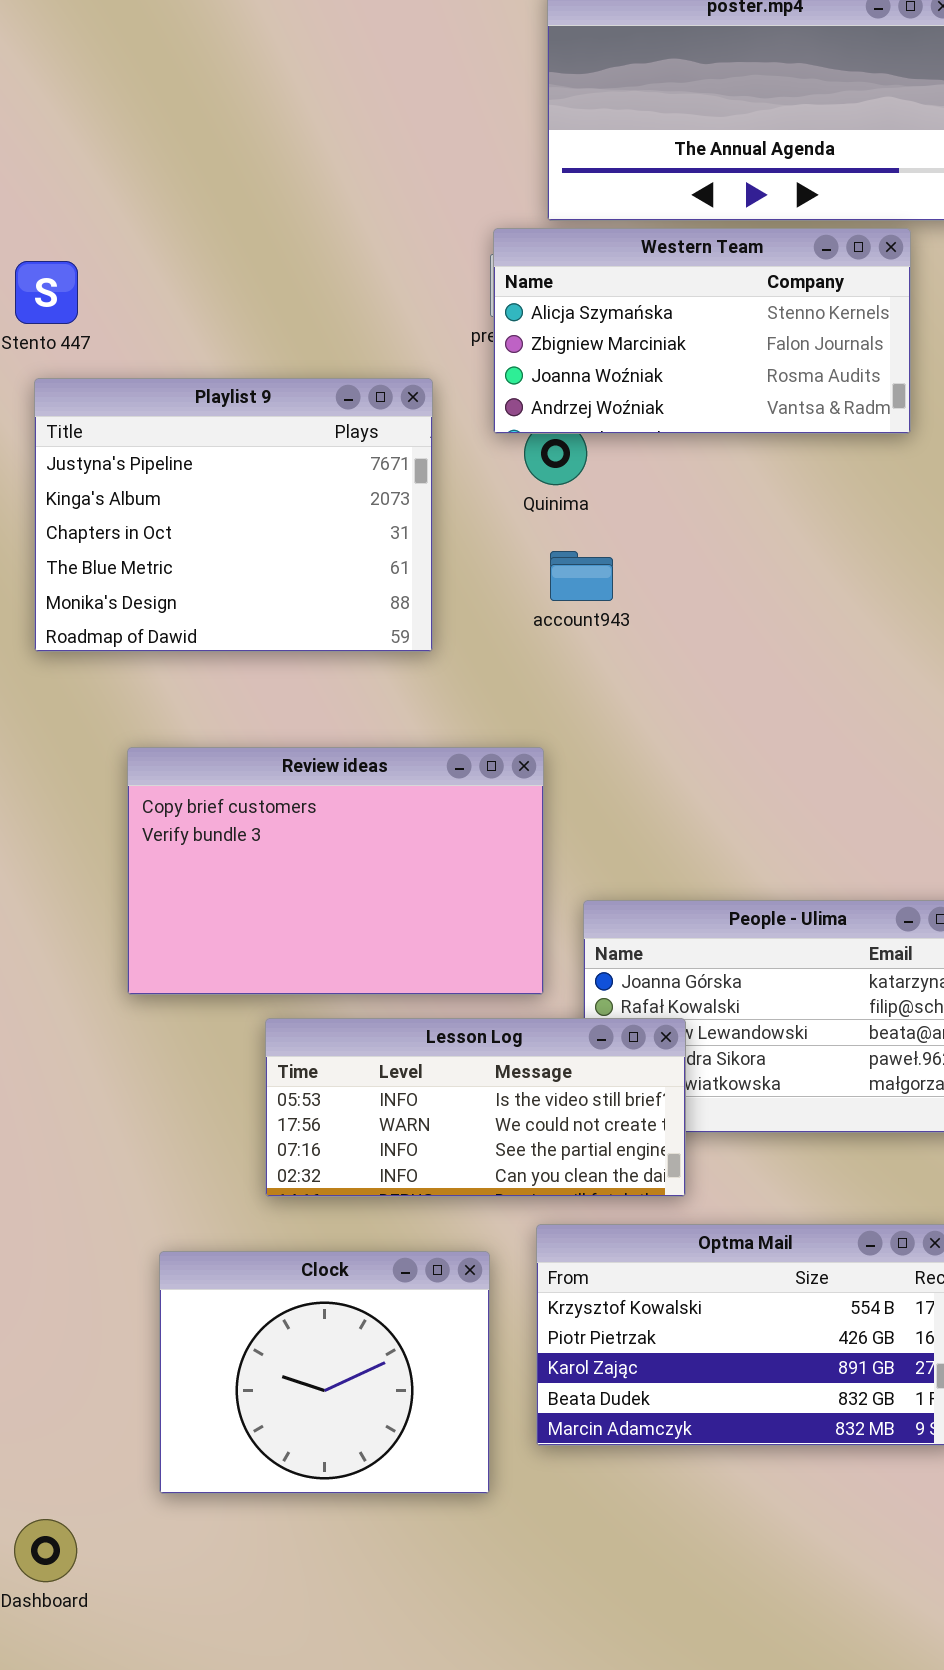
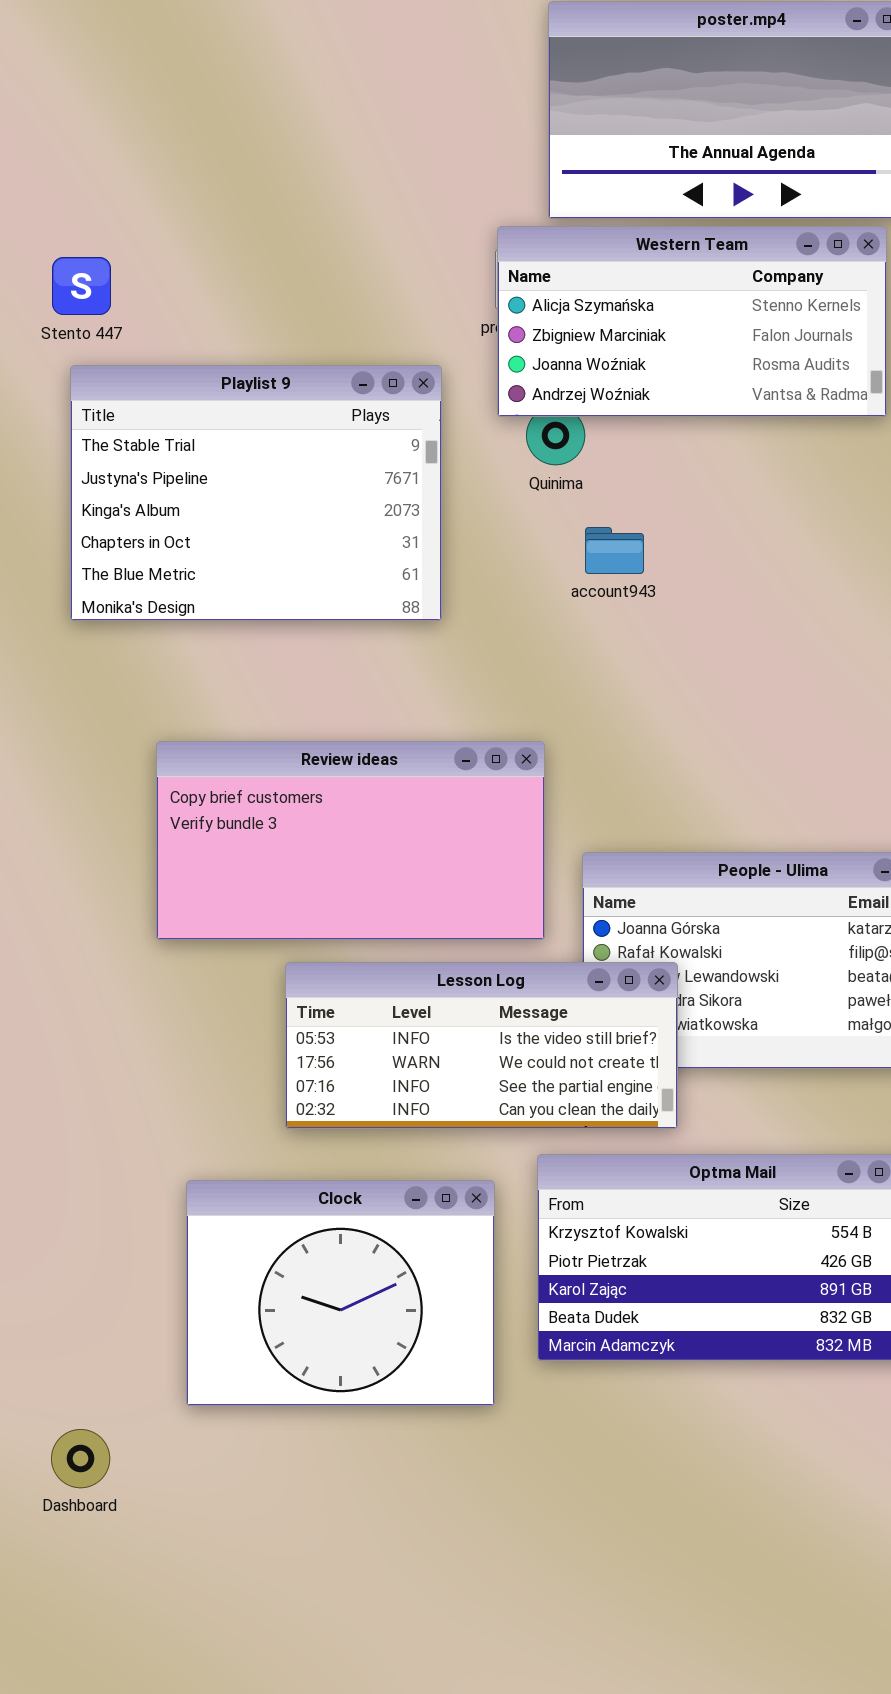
Playlist 9: [34,378,433,652] -> [70,365,442,621], scrolled up 1 row
account943: [550,551,613,601] -> [585,527,644,574], moved
Review ideas: [127,747,544,995] -> [156,741,545,940], resized

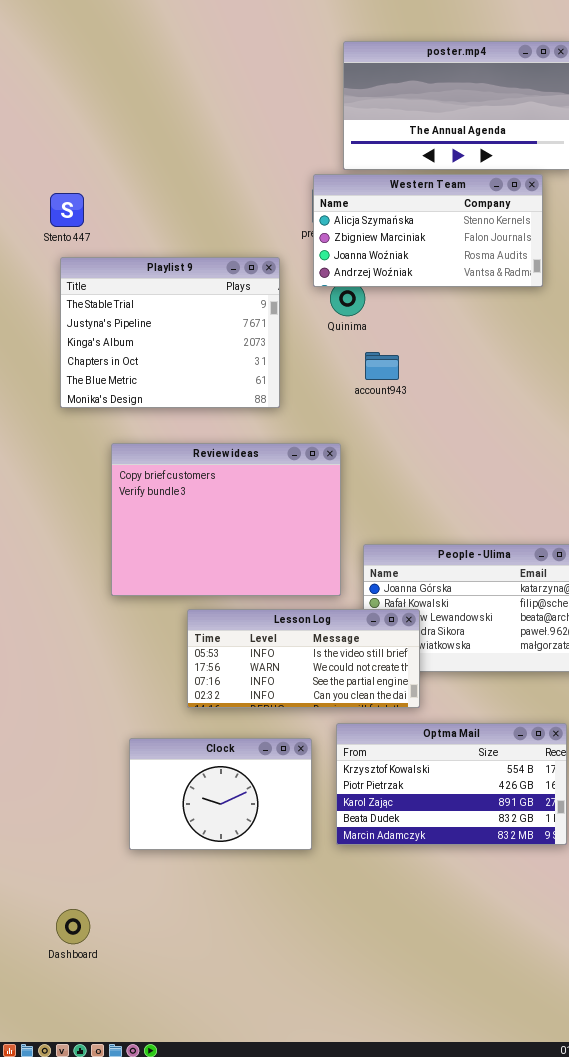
Review ideas: [156,741,545,940] -> [111,443,341,596], resized
Clock: [186,1180,495,1406] -> [129,738,312,850], resized
Dashboard: [51,1429,110,1488] -> [56,909,90,944], moved

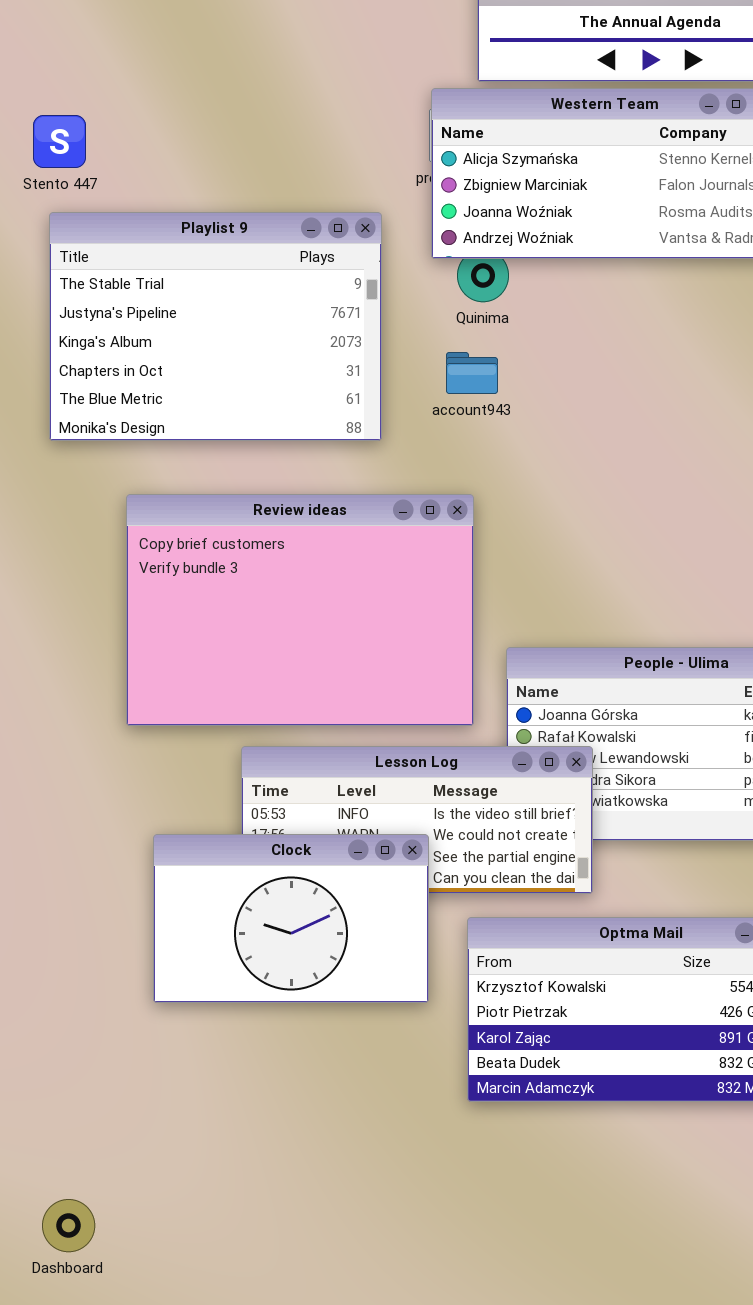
account943: [365,352,399,380] -> [446,352,498,394], moved
Clock: [129,738,312,850] -> [153,834,429,1003], moved

